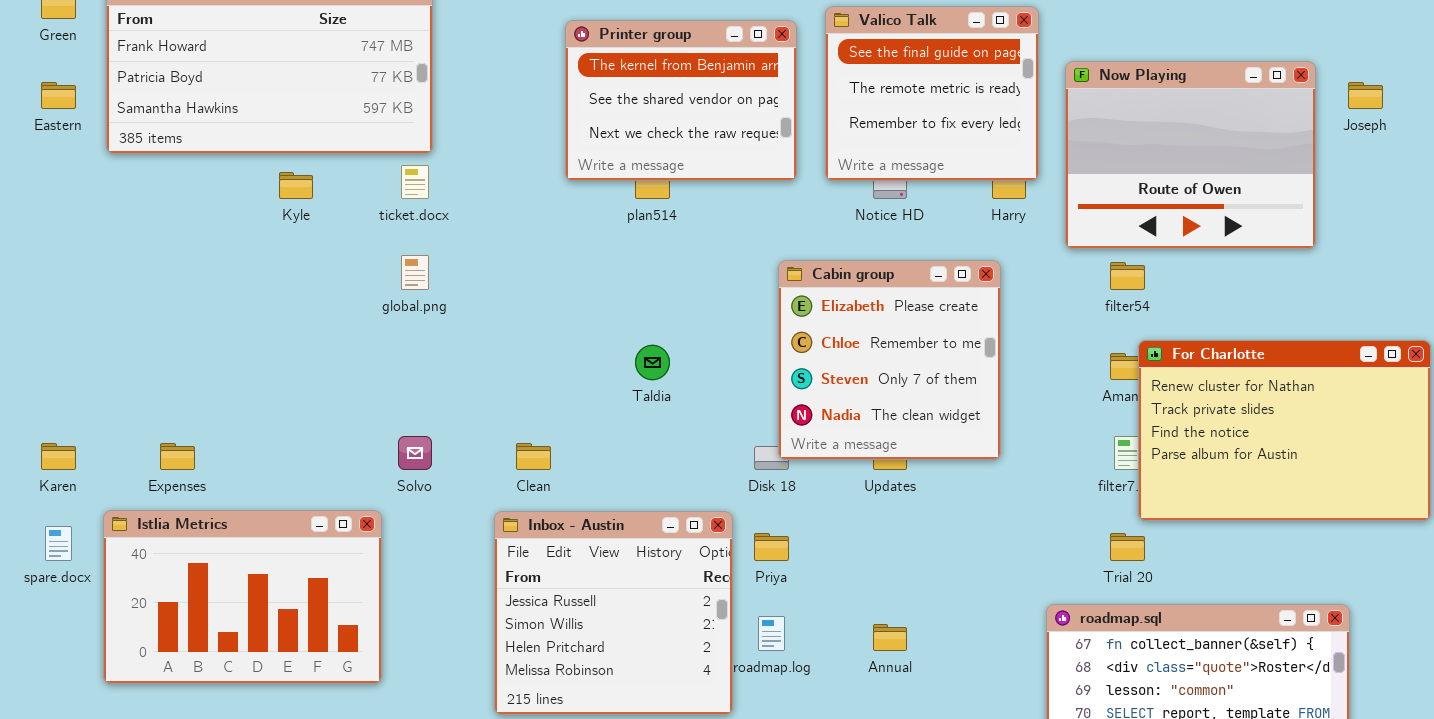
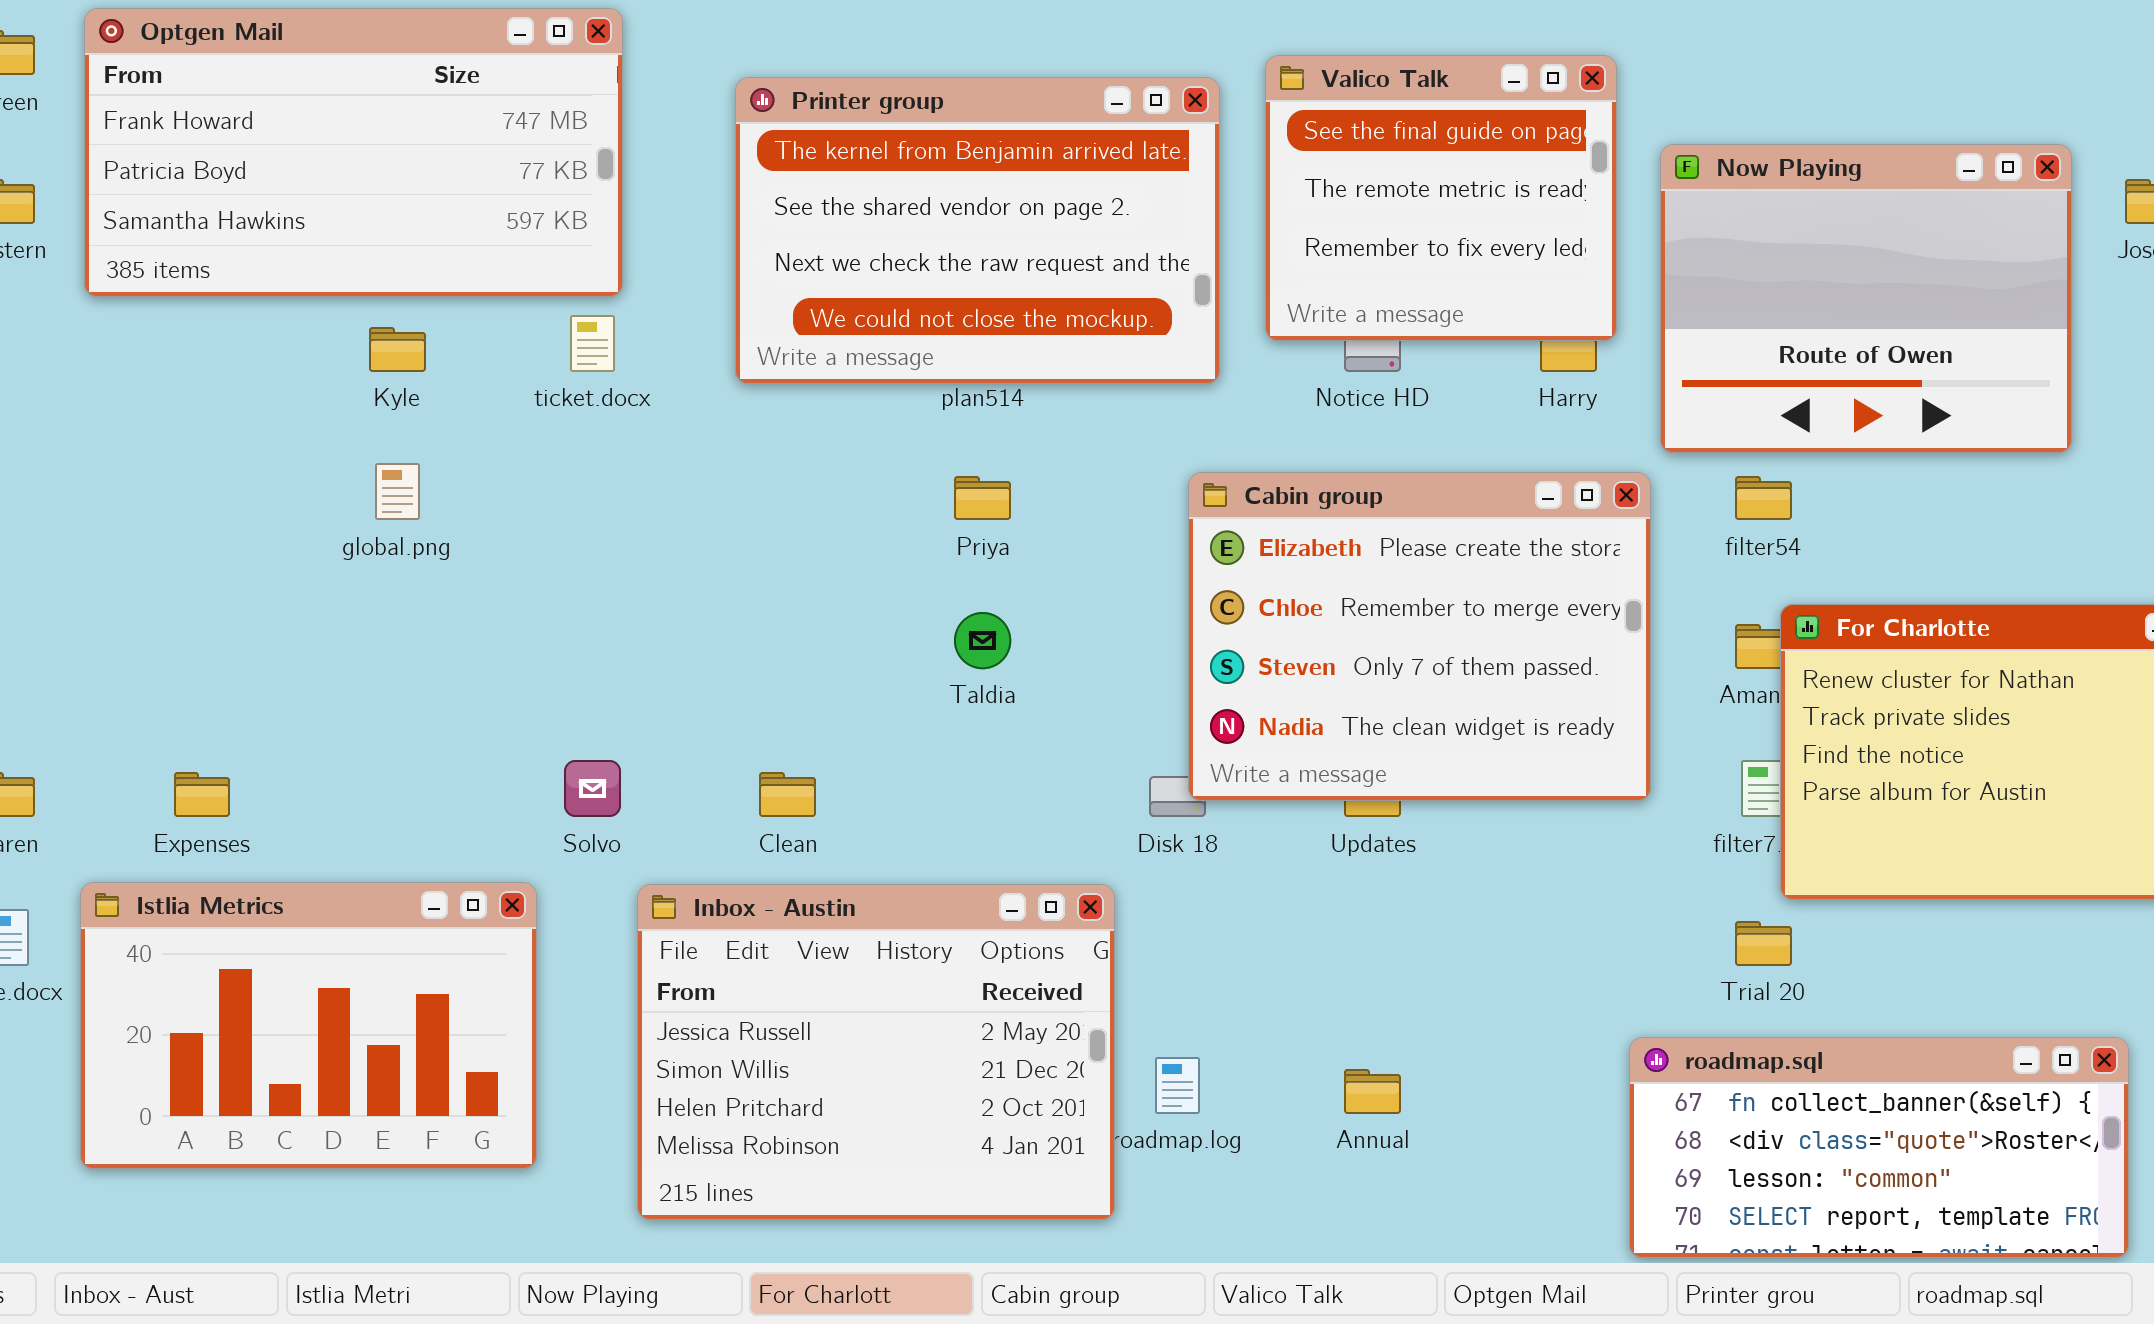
Printer group: [565,20,797,181] -> [735,77,1220,384], resized
global.png: [401,255,429,290] -> [375,463,420,520], moved
Cabin group: [778,260,1001,460] -> [1188,472,1651,801], resized
Inbox - Austin: [494,511,733,715] -> [637,884,1115,1220], resized
Priya: [754,533,789,561] -> [954,476,1011,520], moved

